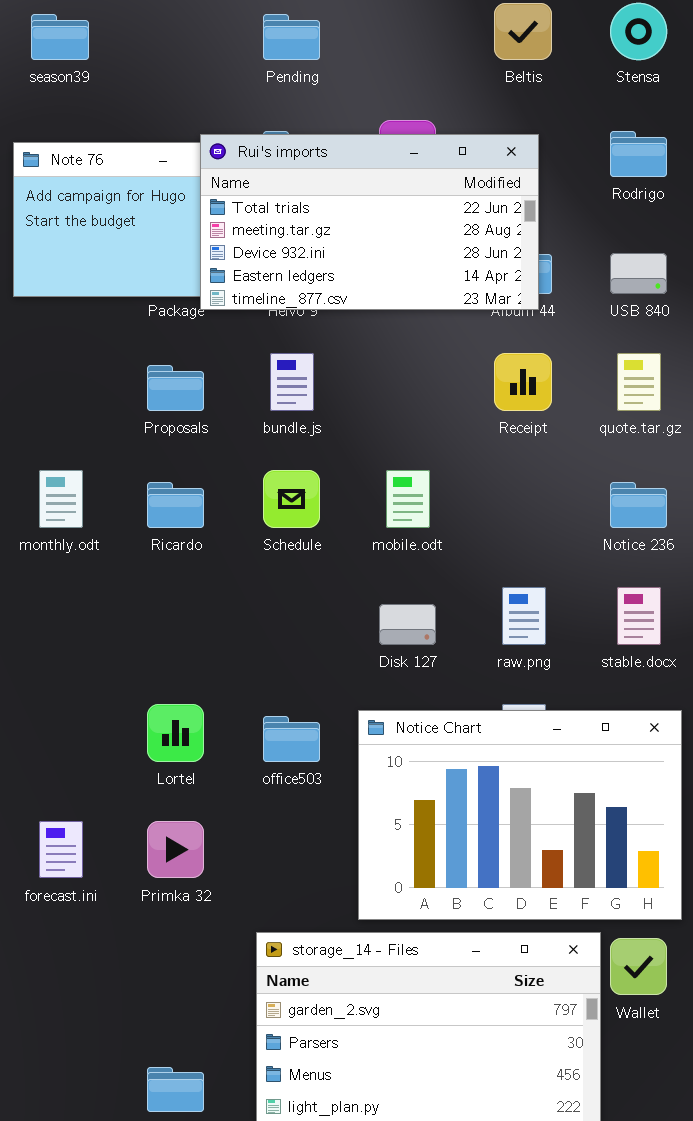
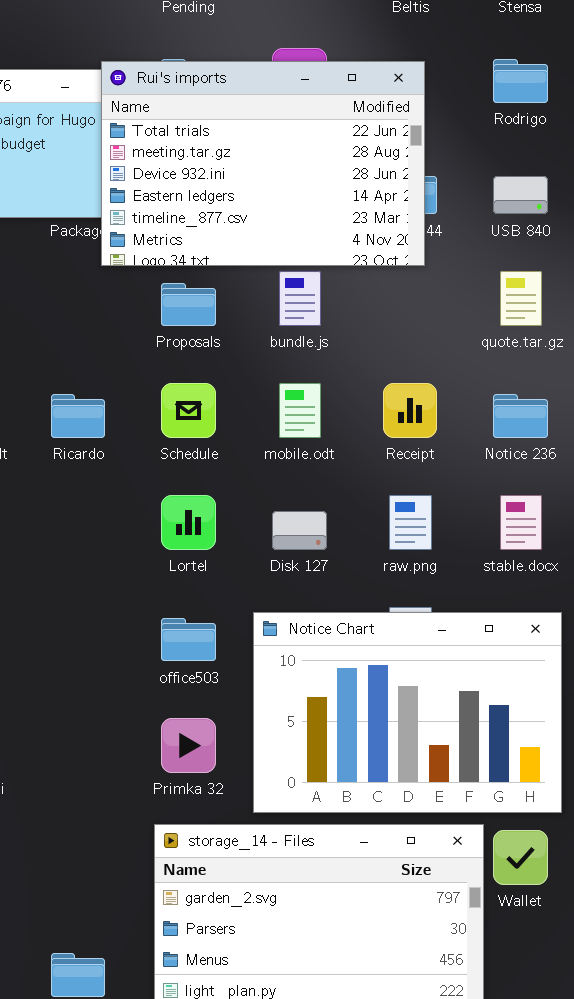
Rui's imports: [200,134,539,310] -> [101,61,425,266], resized
bundle.js: [270,353,314,411] -> [279,271,321,326], moved
Receipt: [494,353,552,411] -> [383,383,437,438], moved
Proposals: [147,365,204,411] -> [161,283,216,326], moved
Lortel: [147,704,204,762] -> [161,495,216,550], moved
Primka 32: [147,821,204,878] -> [161,718,216,773], moved

